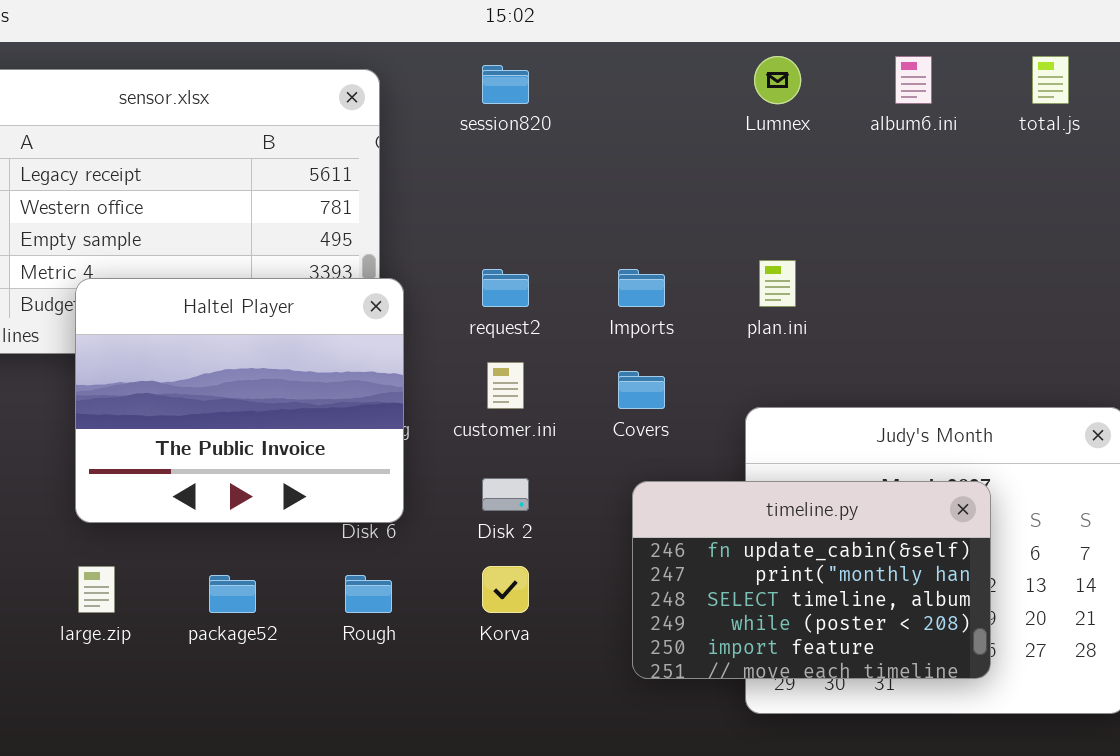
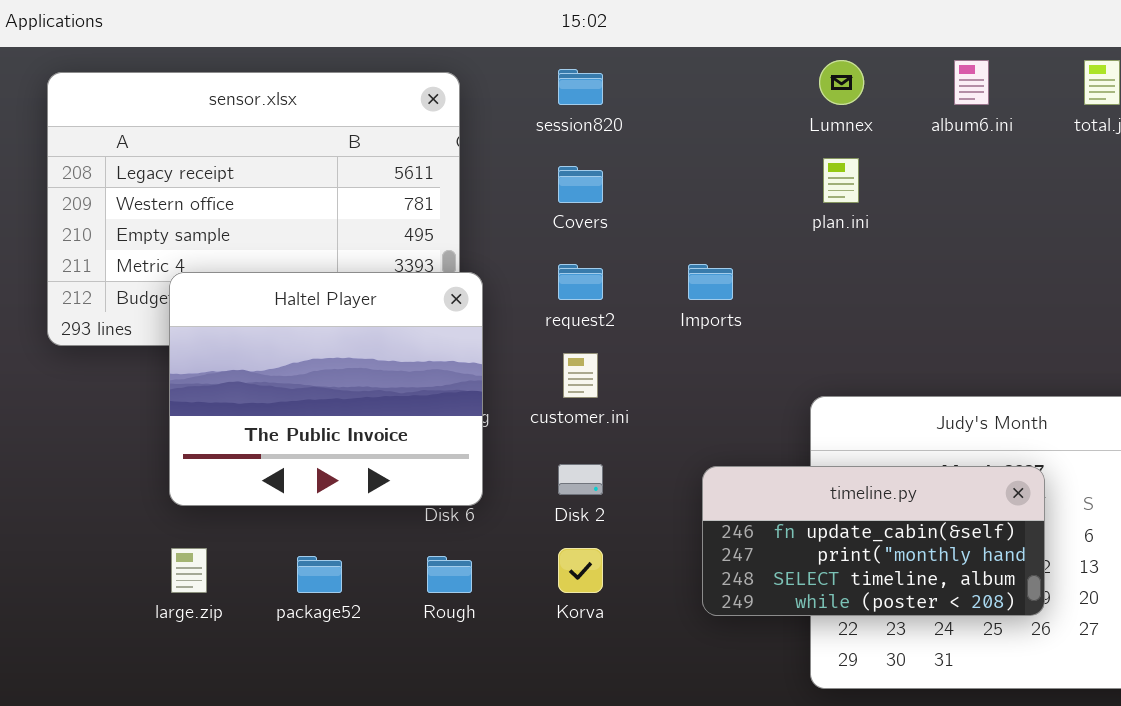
plan.ini: [759,260,796,307] -> [823,158,859,203], moved
Covers: [618,371,665,409] -> [558,166,603,203], moved
timeline.py: [632,481,991,679] -> [702,466,1045,616], resized

